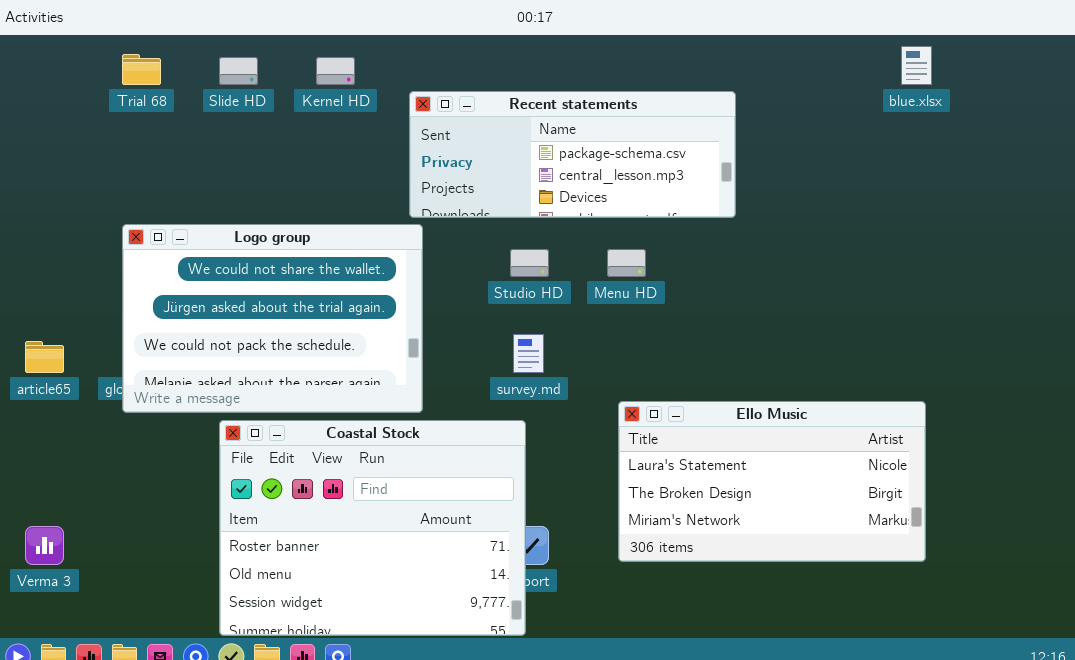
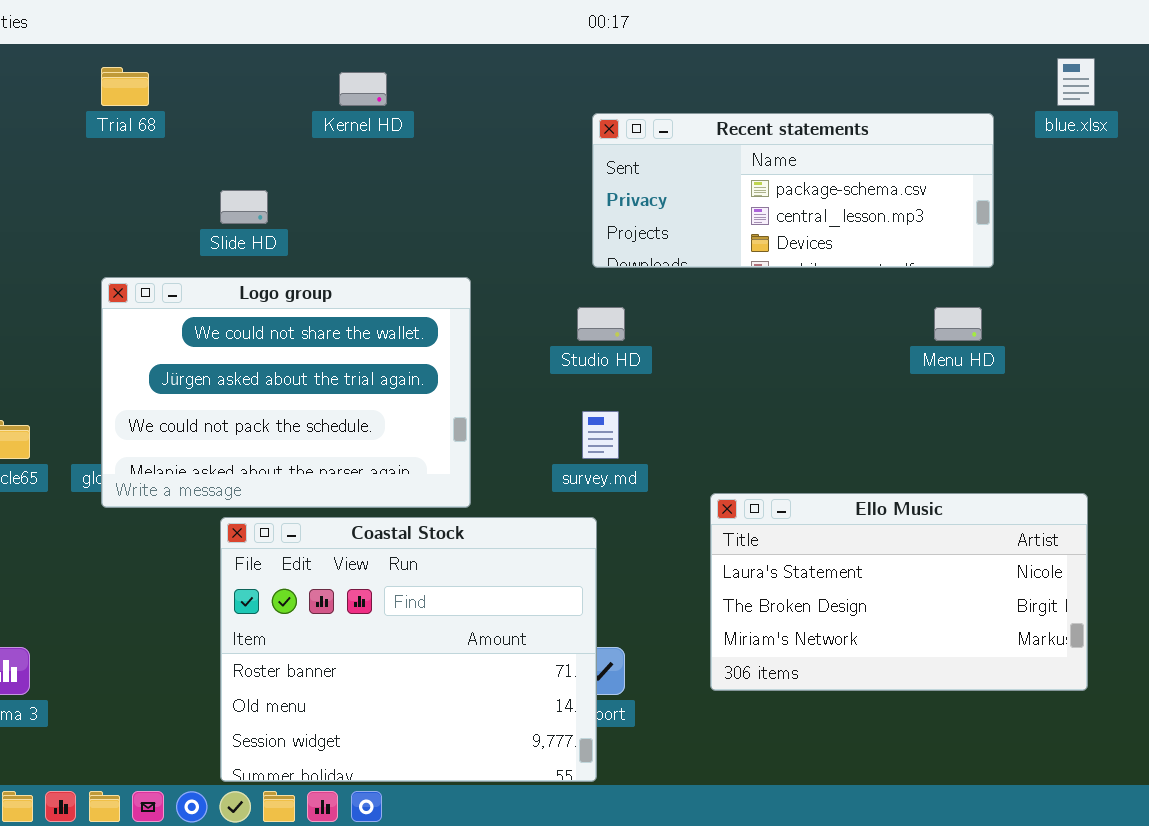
Slide HD: [219,57,258,85] -> [220,190,268,224], moved
Recent statements: [409,91,736,218] -> [592,113,994,268], moved
Menu HD: [607,249,646,277] -> [934,307,982,341], moved

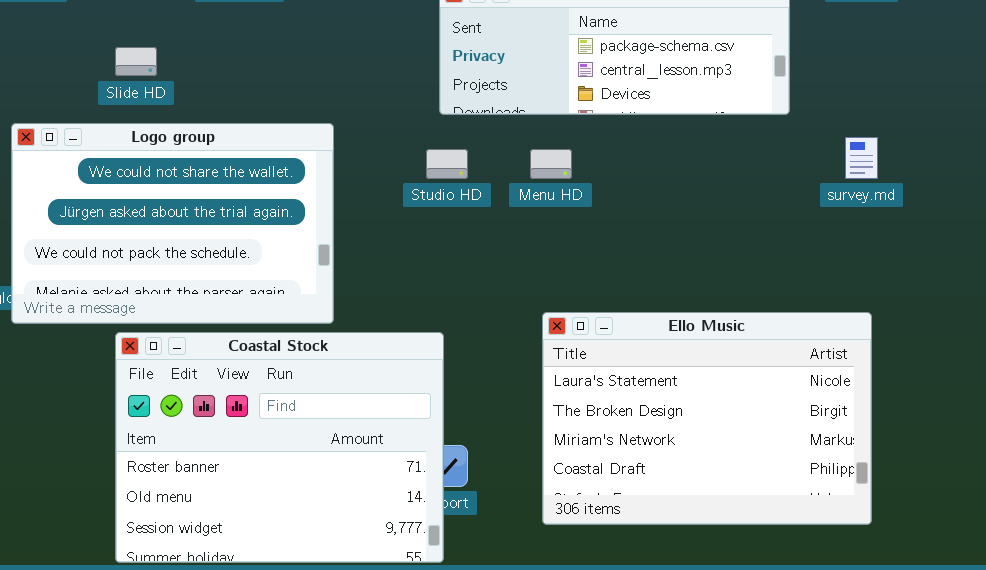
Menu HD: [934,307,982,341] -> [530,149,572,179], moved
survey.md: [582,411,619,459] -> [845,137,878,179], moved
Ello Music: [710,493,1088,691] -> [542,312,872,525], resized

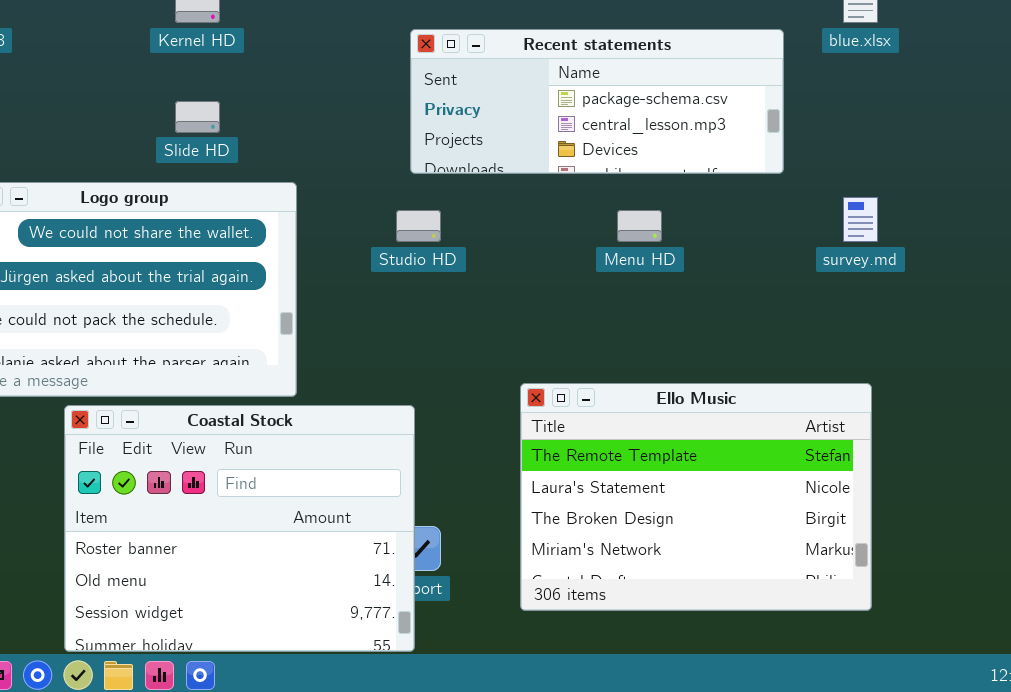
Slide HD: [115,47,157,76] -> [175,101,220,133], moved
Menu HD: [530,149,572,179] -> [617,210,662,242], moved
Ello Music: [542,312,872,525] -> [520,383,872,611], scrolled up 1 row

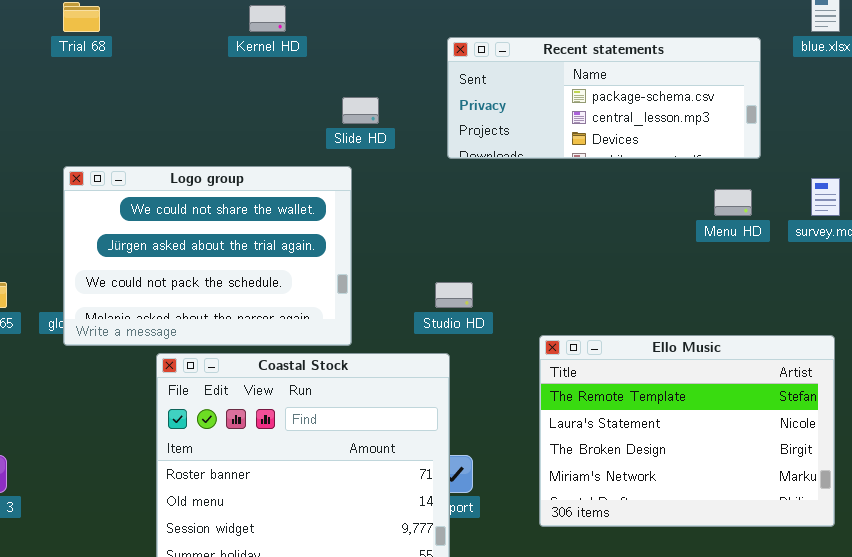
Slide HD: [175,101,220,133] -> [342,97,379,124], moved
Studio HD: [396,210,441,242] -> [435,282,473,308], moved
Menu HD: [617,210,662,242] -> [714,189,752,216], moved

